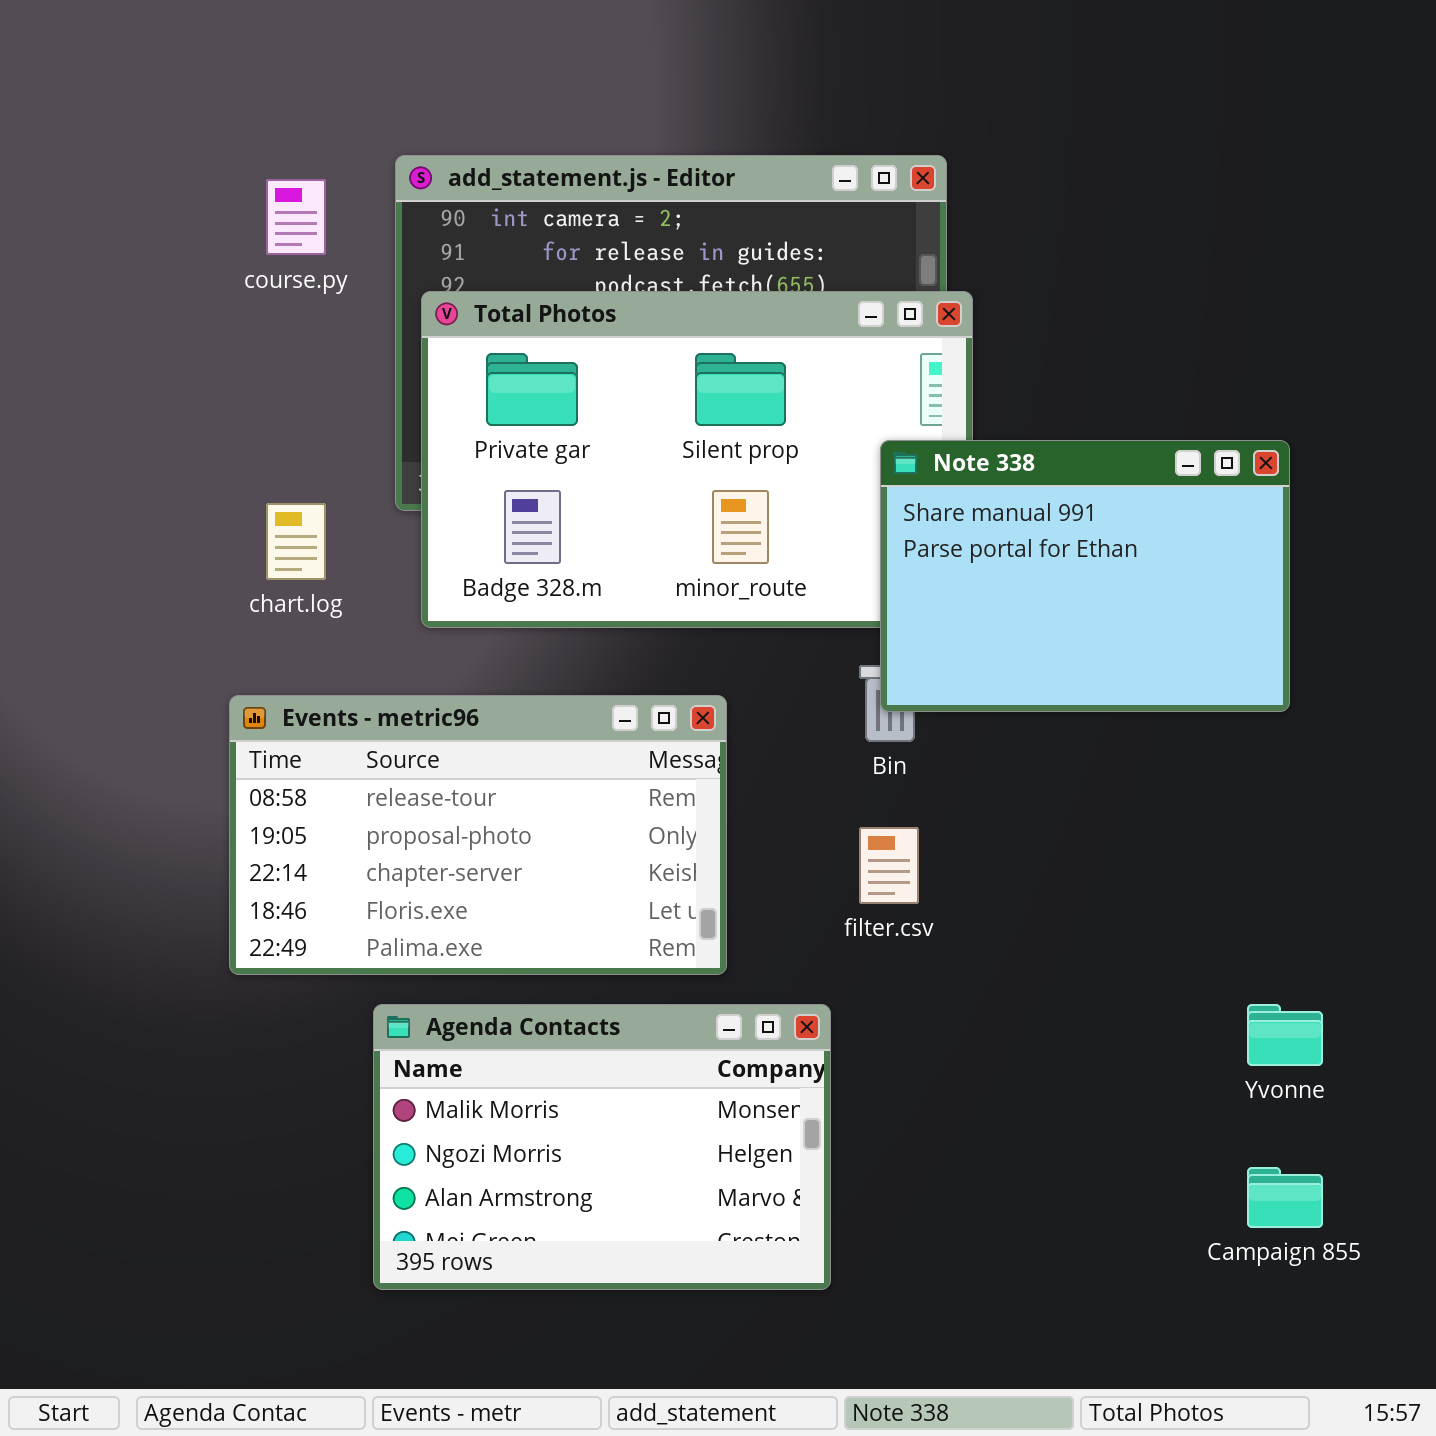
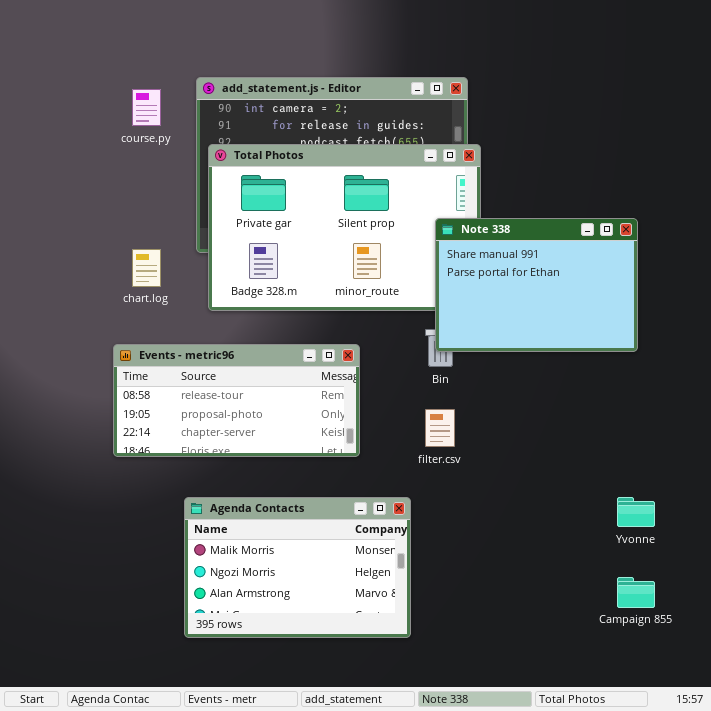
Events - metric96: [229,695,727,975] -> [113,344,360,457], resized

